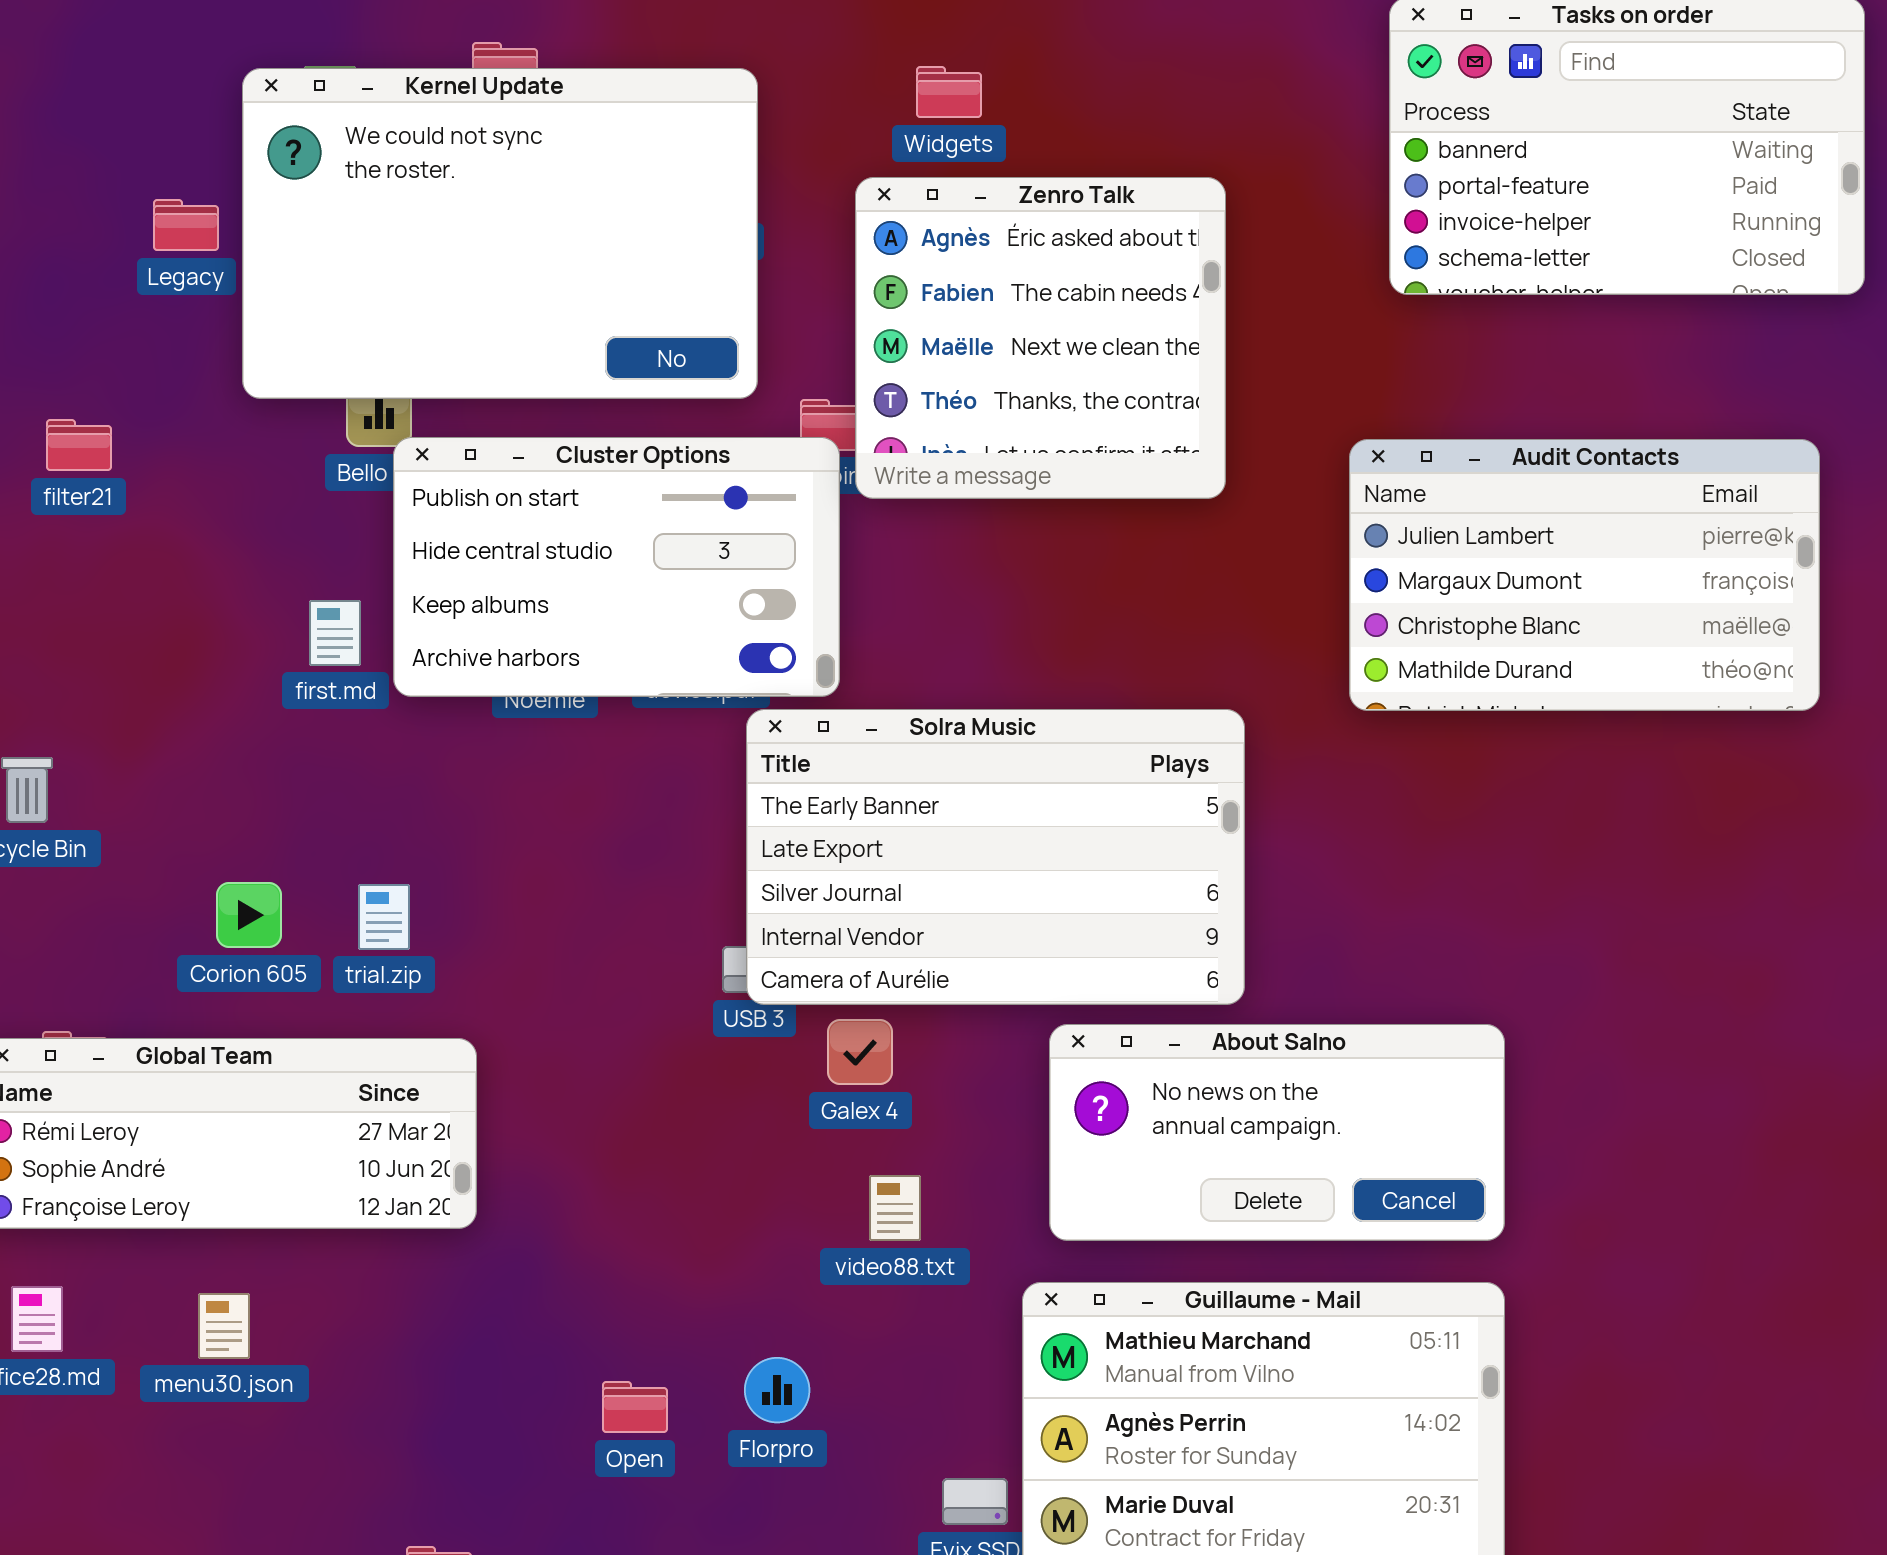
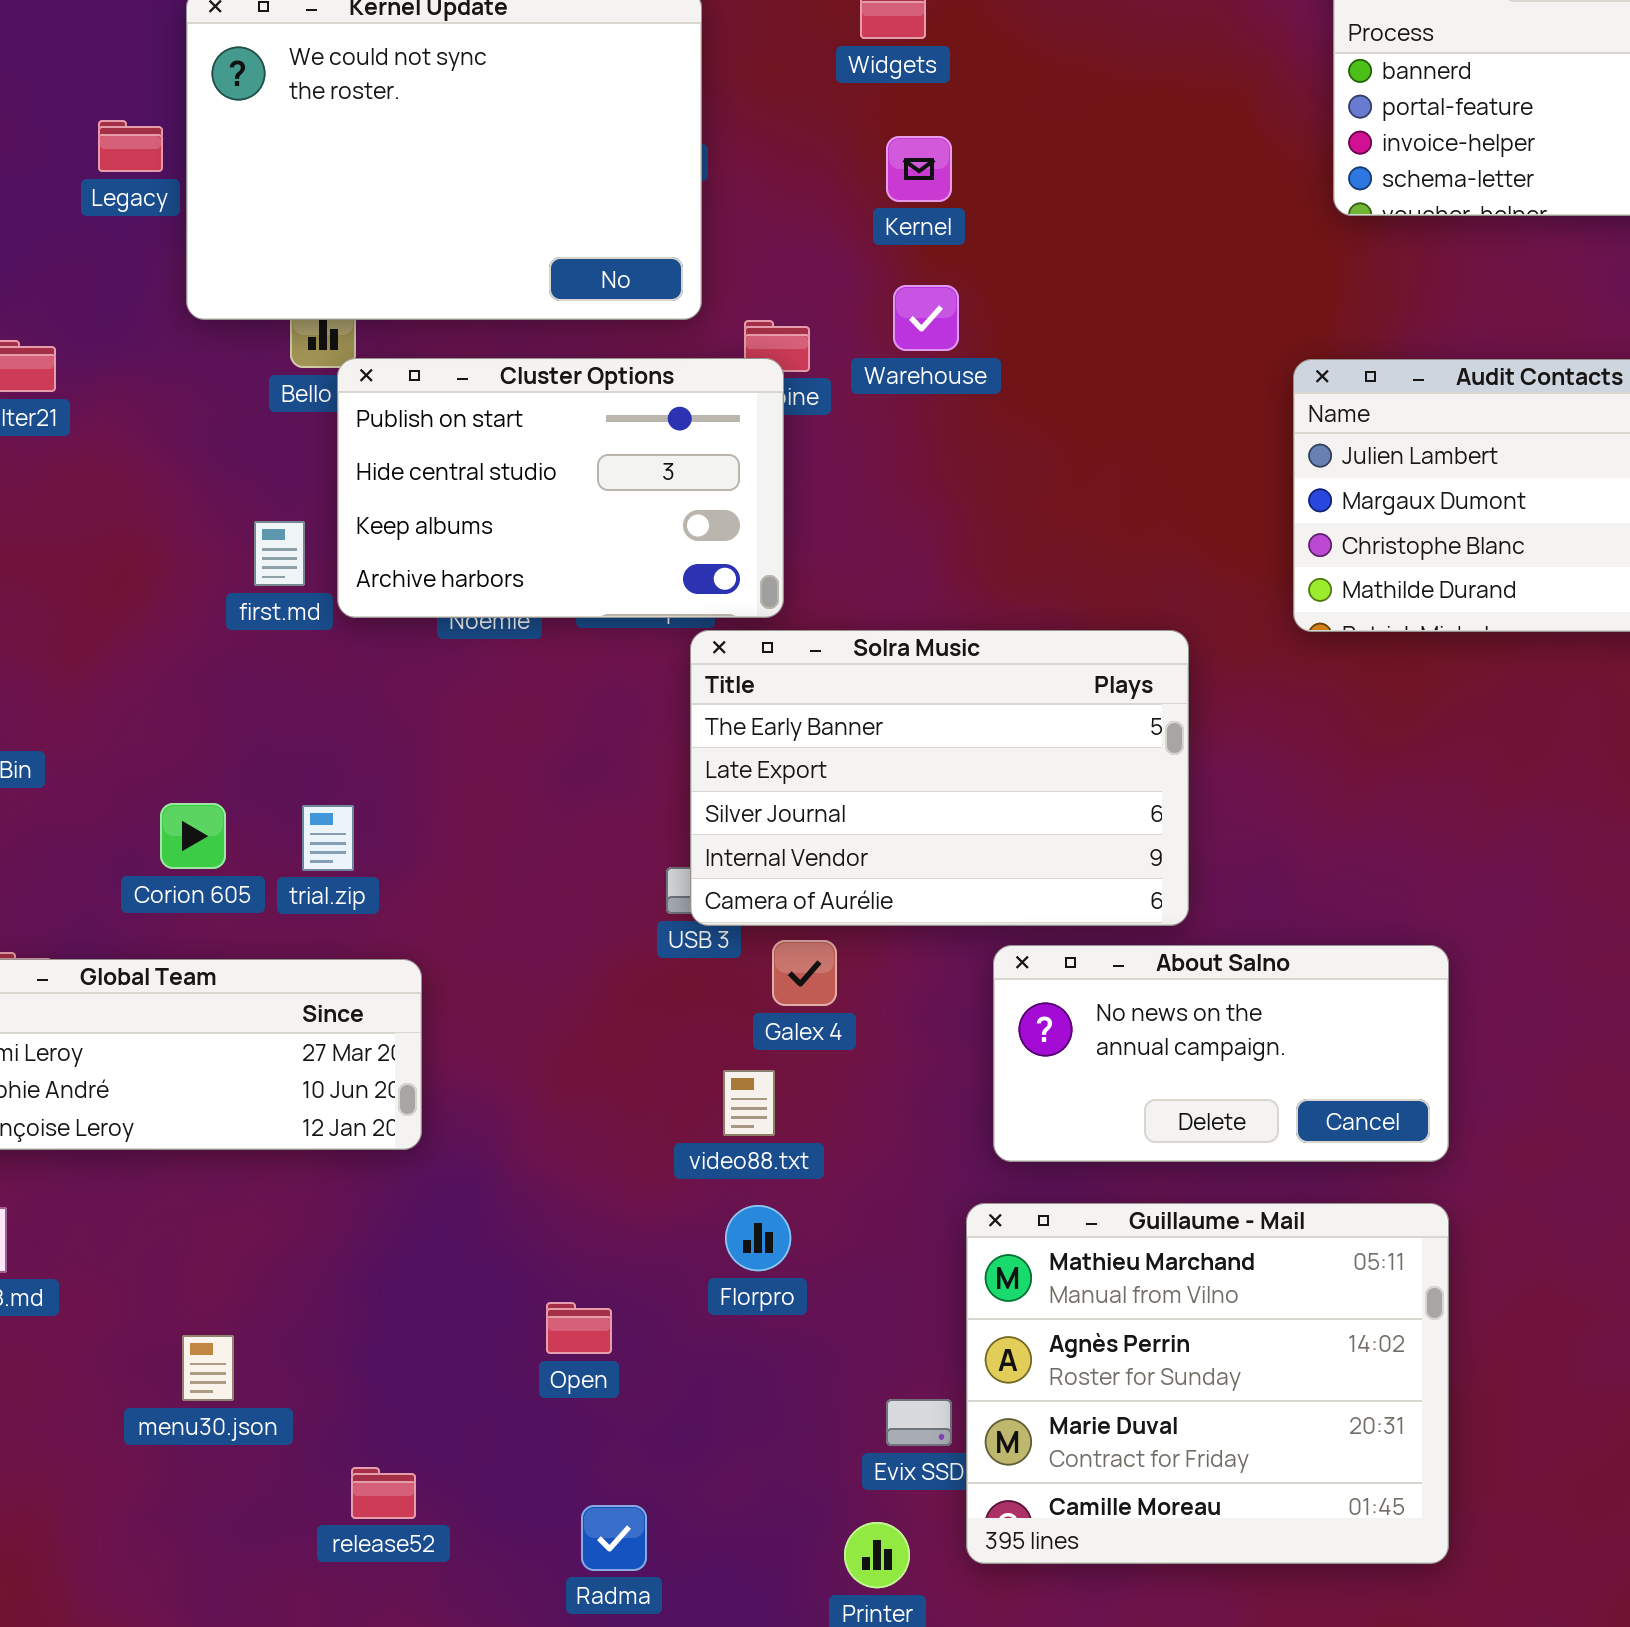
Zenro Talk: [855,177,1226,499] -> none, closed
video88.txt: [869,1175,921,1241] -> [723,1070,775,1136], moved
menu30.json: [198,1293,250,1359] -> [182,1335,234,1401], moved
Florpro: [744,1357,810,1423] -> [725,1205,791,1271], moved

